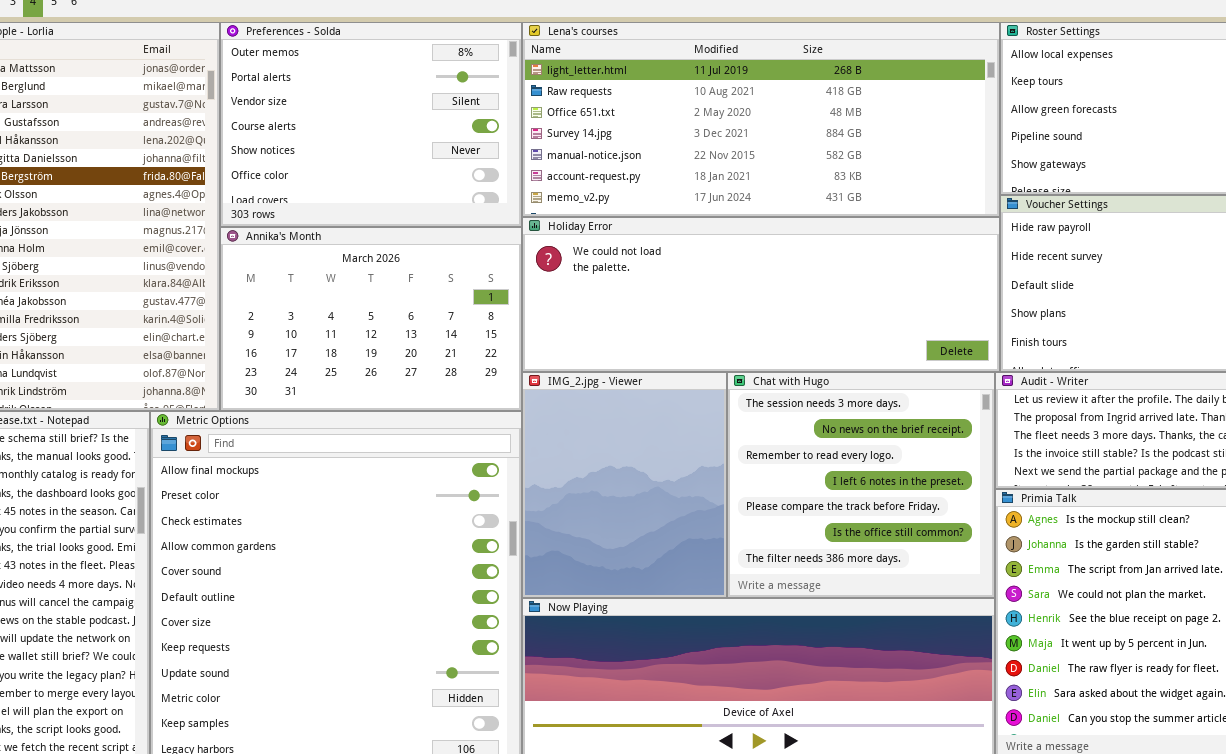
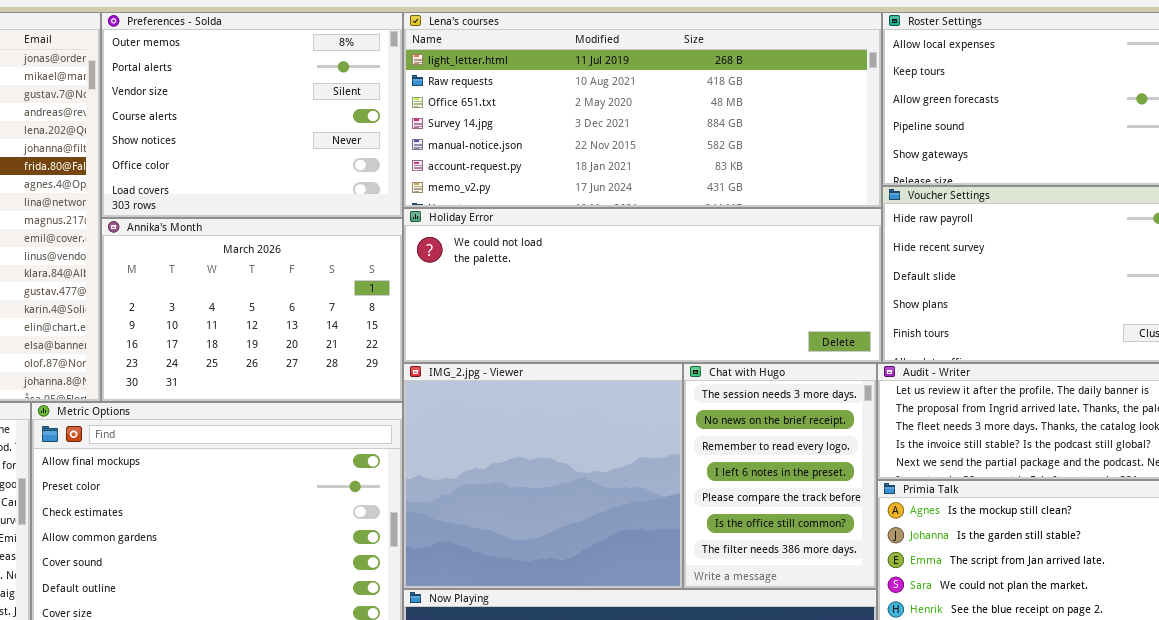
IMG_2.jpg - Viewer: [522,372,727,598] -> [403,363,683,589], resized
Chat with Hugo: [727,372,995,598] -> [683,363,877,589], resized

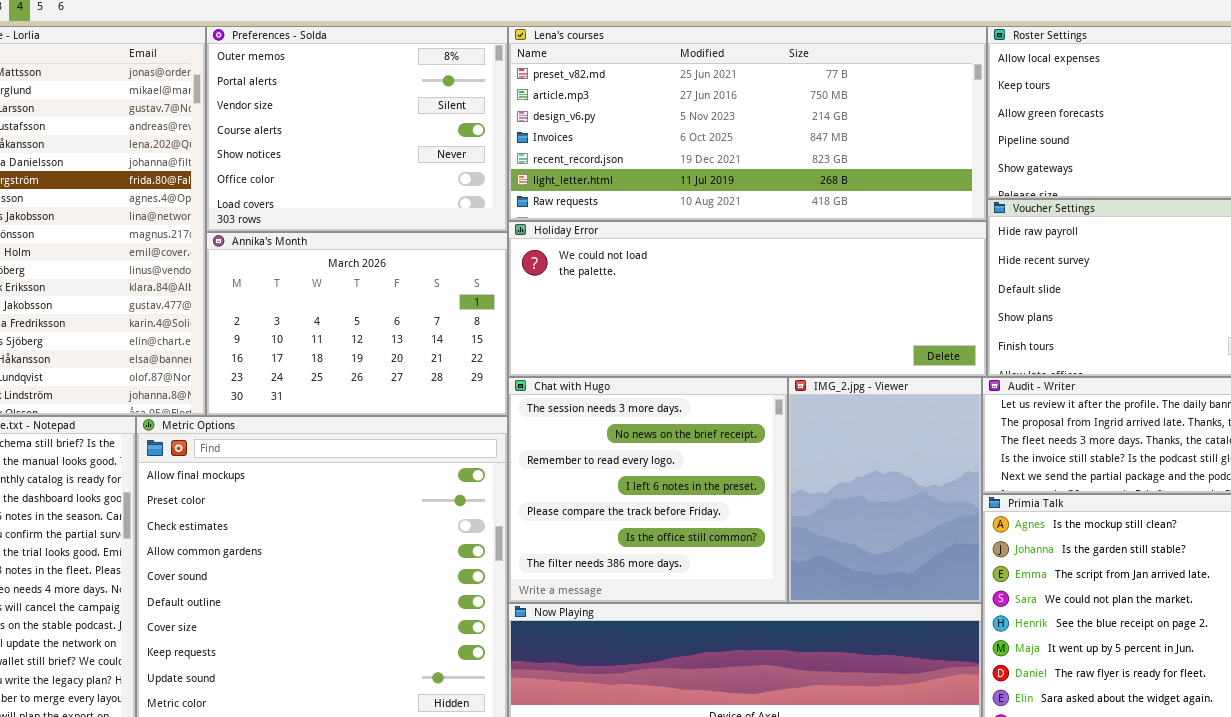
Lena's courses: [403,12,882,208] -> [508,26,987,221], scrolled up 5 rows
IMG_2.jpg - Viewer: [403,363,683,589] -> [788,377,982,603], moved, resized
Chat with Hugo: [683,363,877,589] -> [508,377,788,603], moved, resized

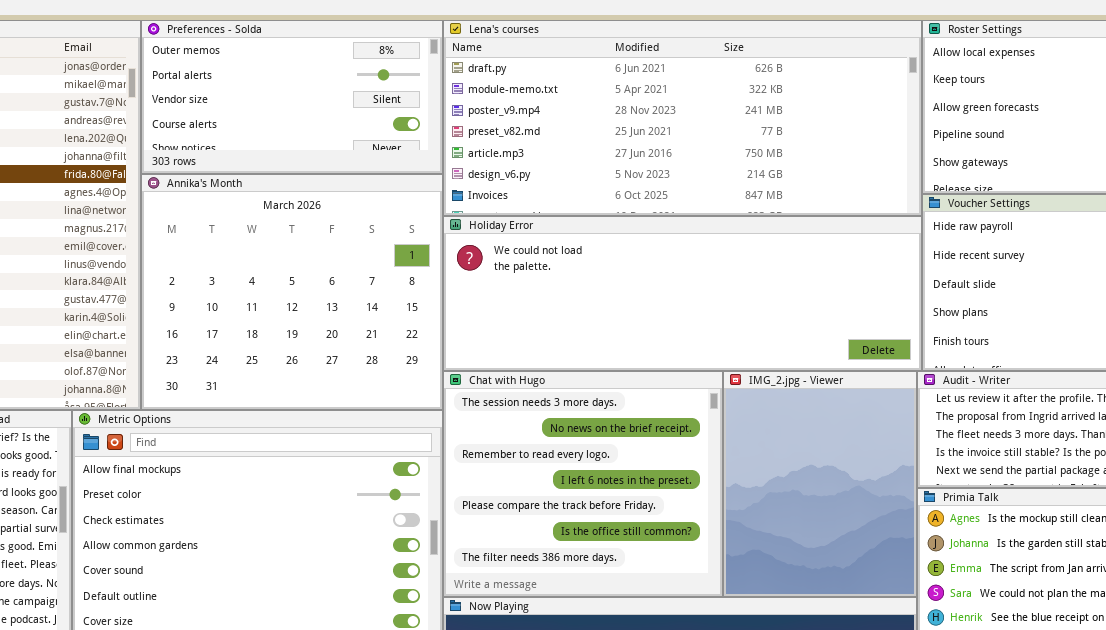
Preferences - Solda: [206,26,508,232] -> [141,20,443,174], resized
Lena's courses: [508,26,987,221] -> [443,20,922,216], scrolled up 3 rows
Annika's Month: [206,232,508,416] -> [141,174,443,410], resized

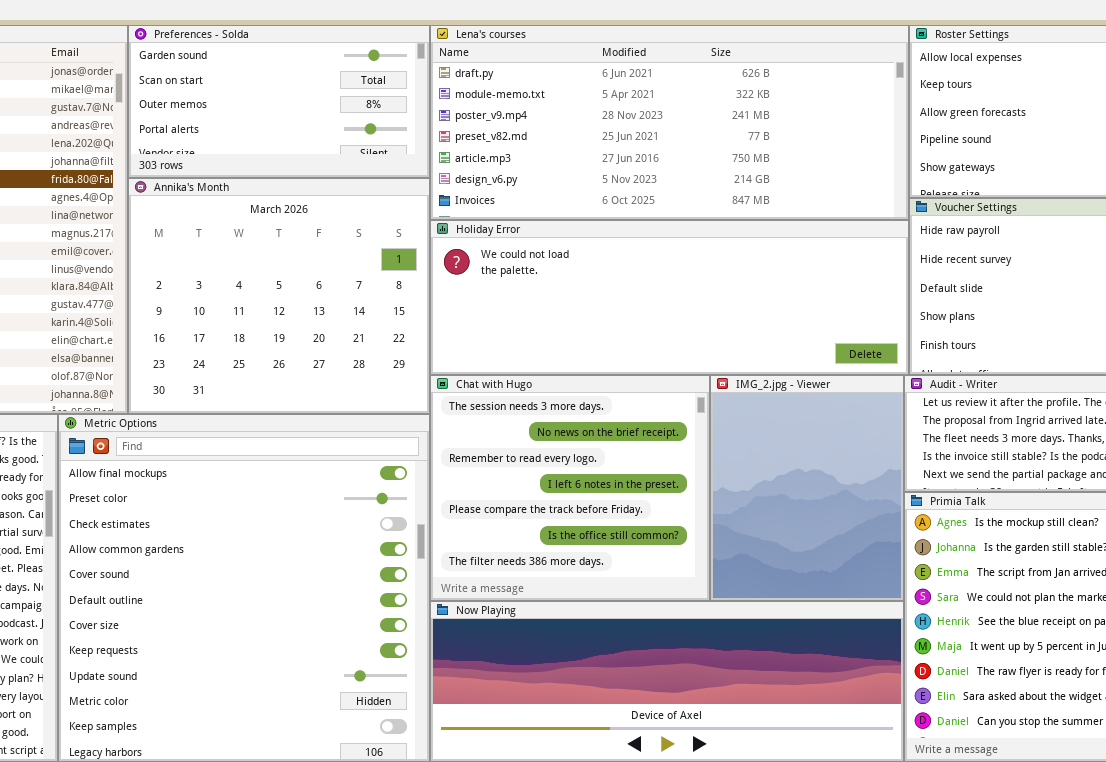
Preferences - Solda: [141,20,443,174] -> [128,25,430,178], scrolled up 2 rows

